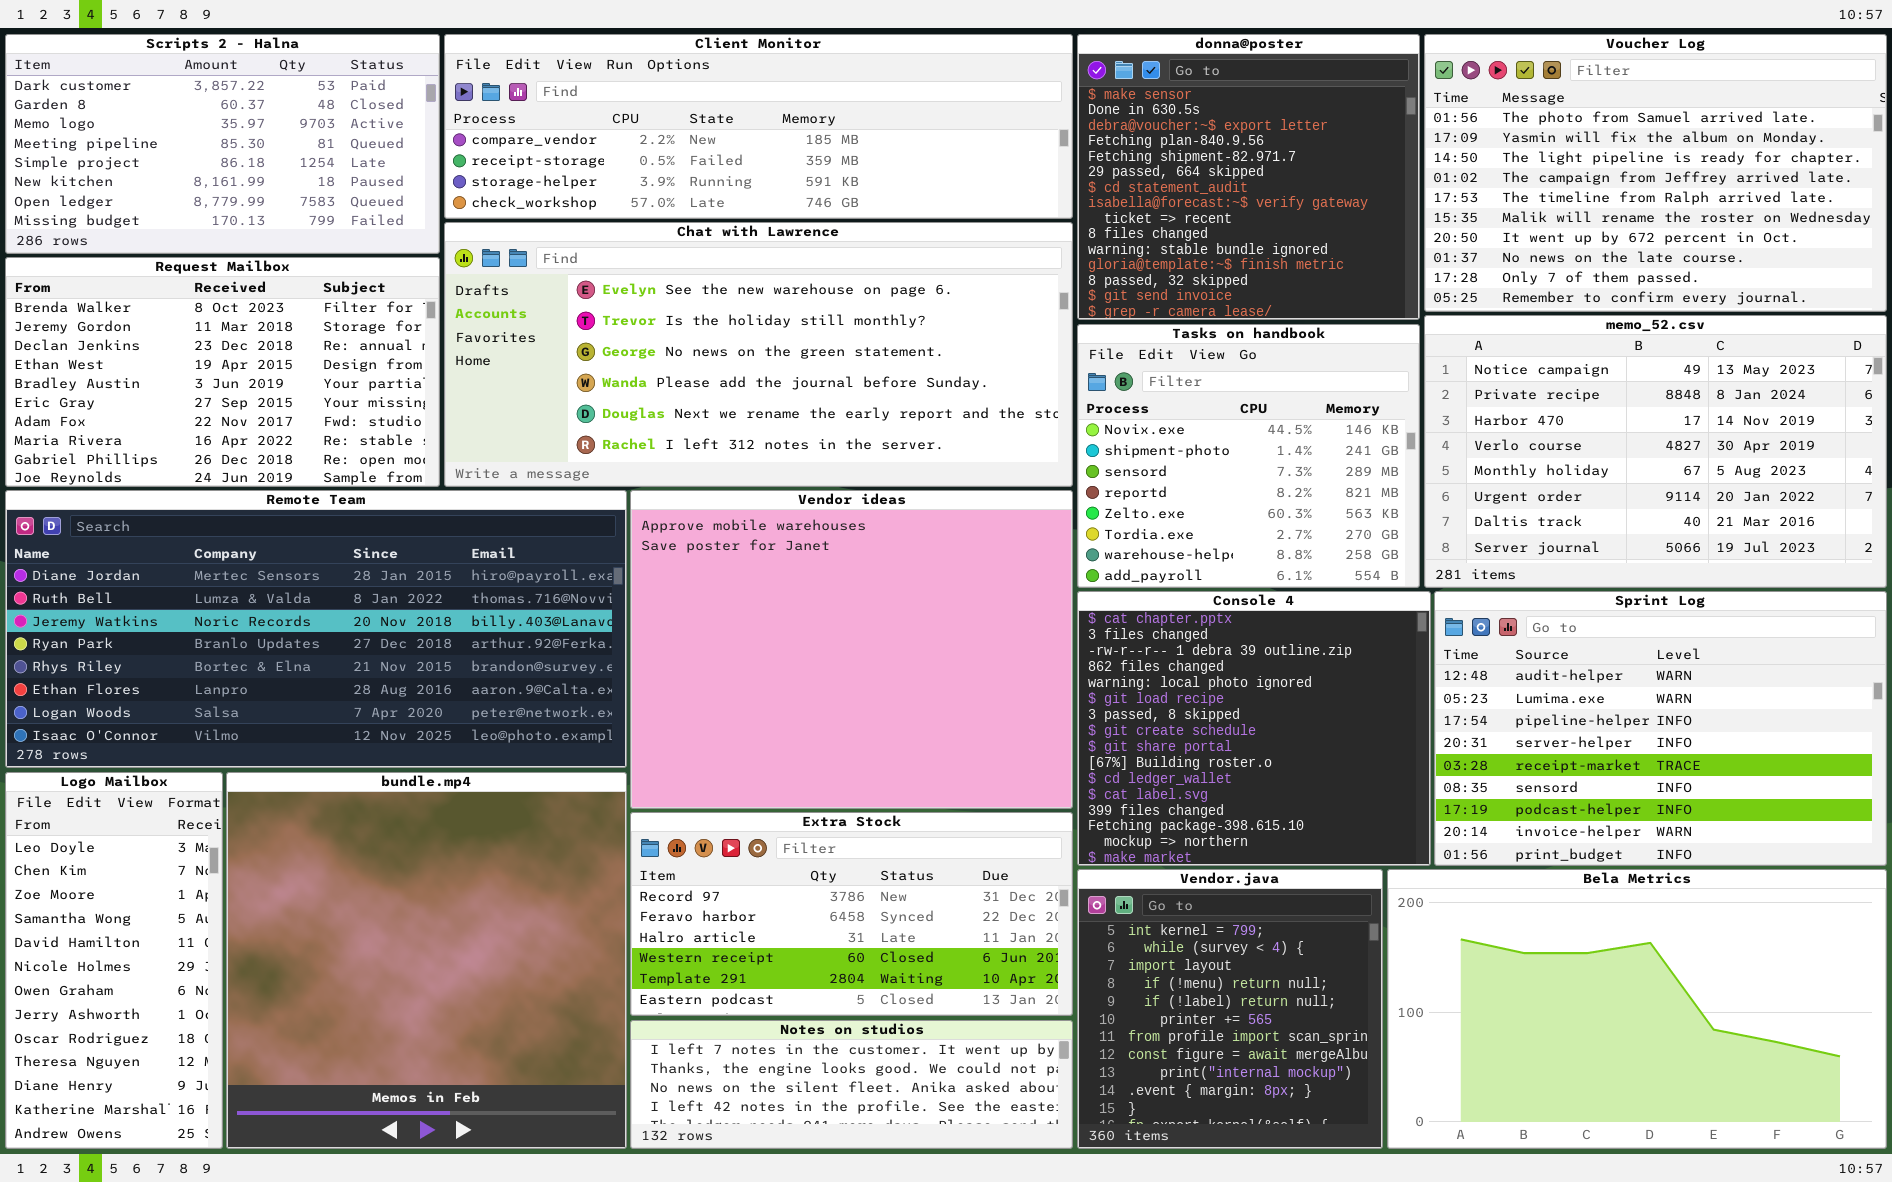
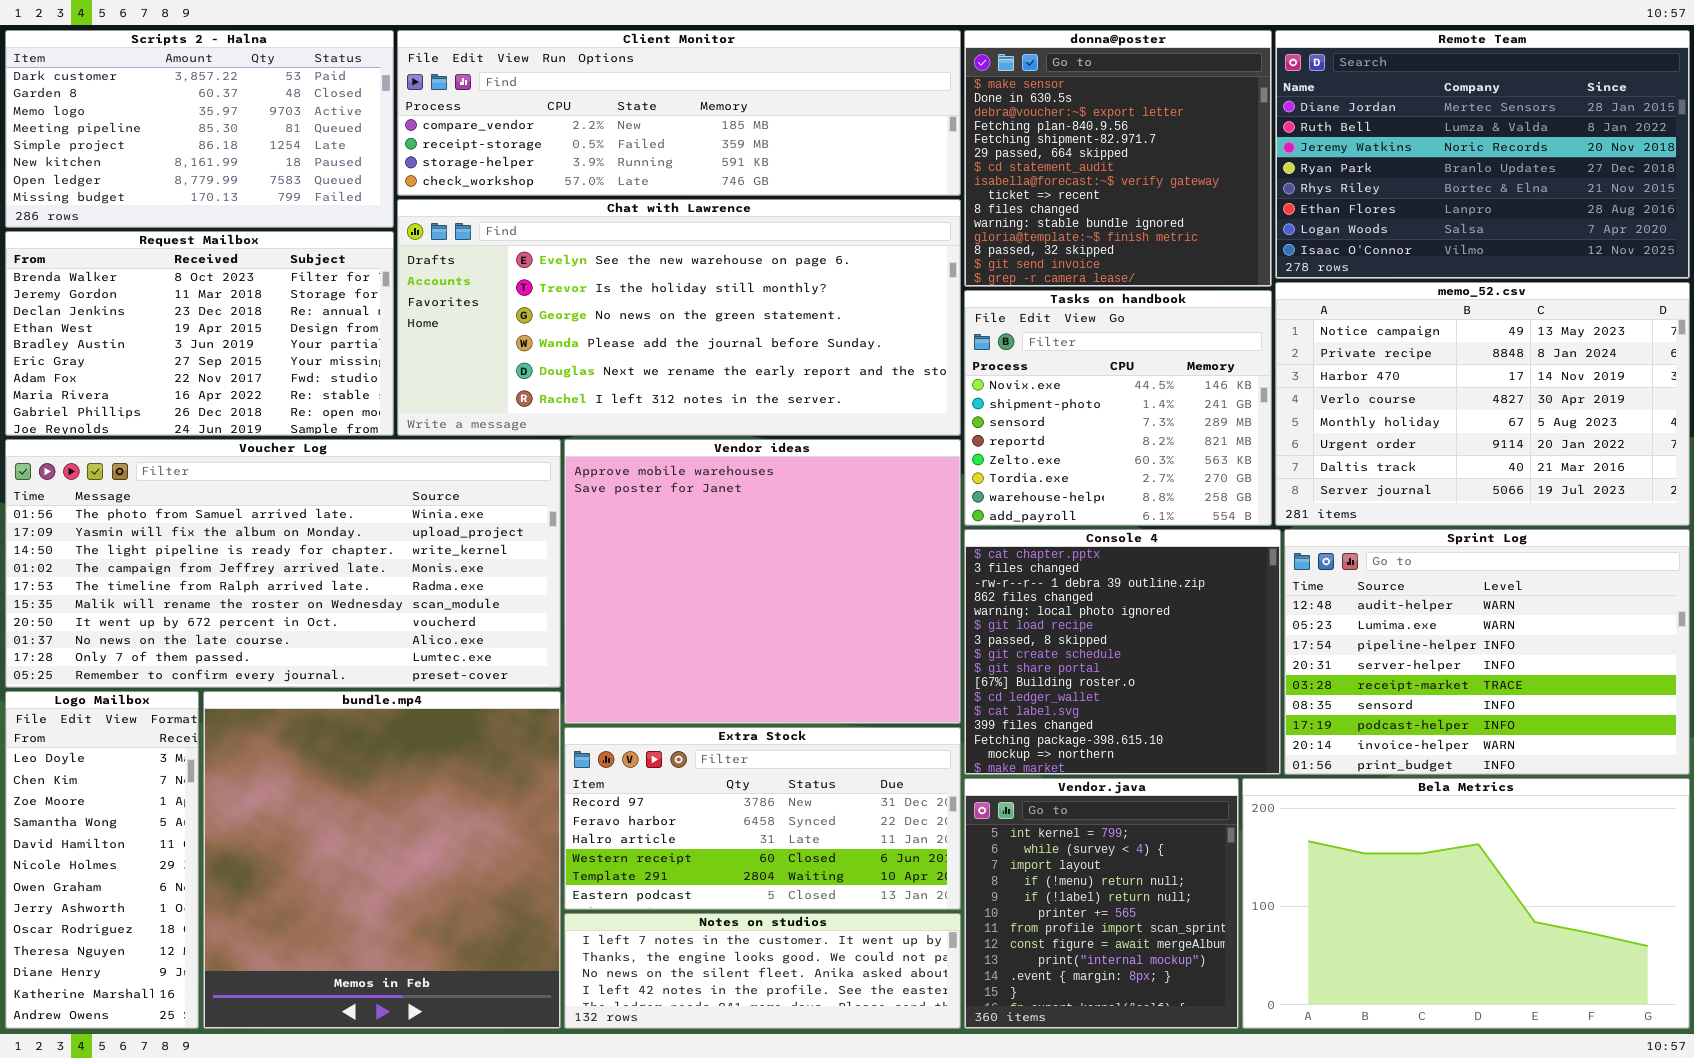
Voucher Log: [1424,34,1887,312] -> [5,439,561,688], moved, resized
Remote Team: [5,490,627,768] -> [1275,30,1690,279], moved, resized

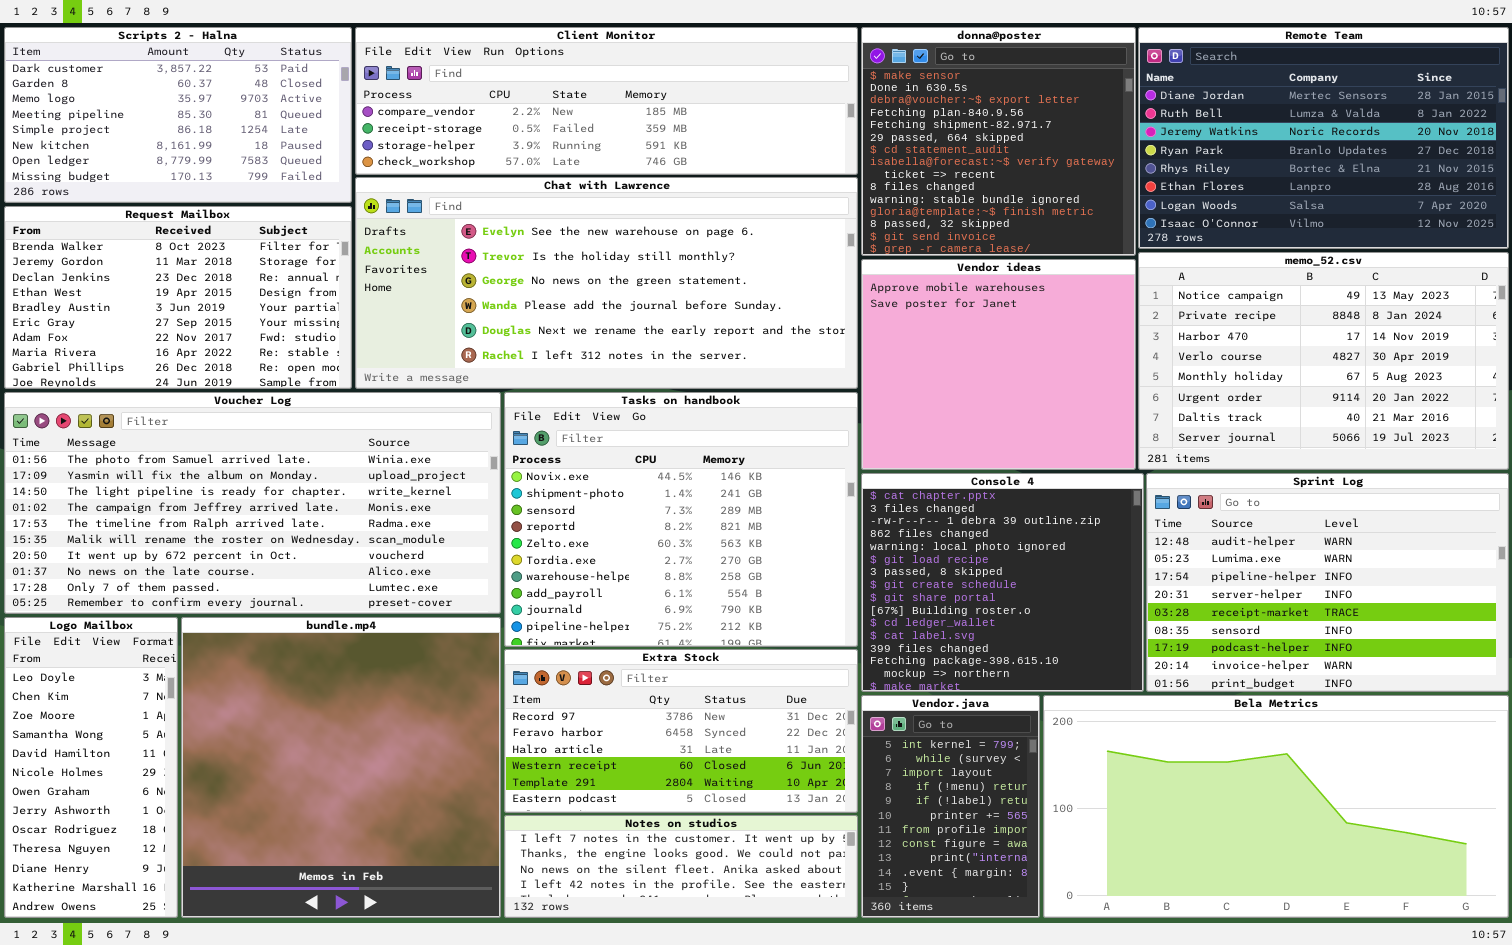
Tasks on handbook: [964,290,1272,526] -> [504,392,858,647], moved, resized
Vendor ideas: [564,439,961,724] -> [861,259,1136,470], moved, resized
Vendor.java: [964,778,1239,1029] -> [861,695,1040,918], resized
Bela Metrics: [1242,778,1690,1029] -> [1043,695,1509,918], resized

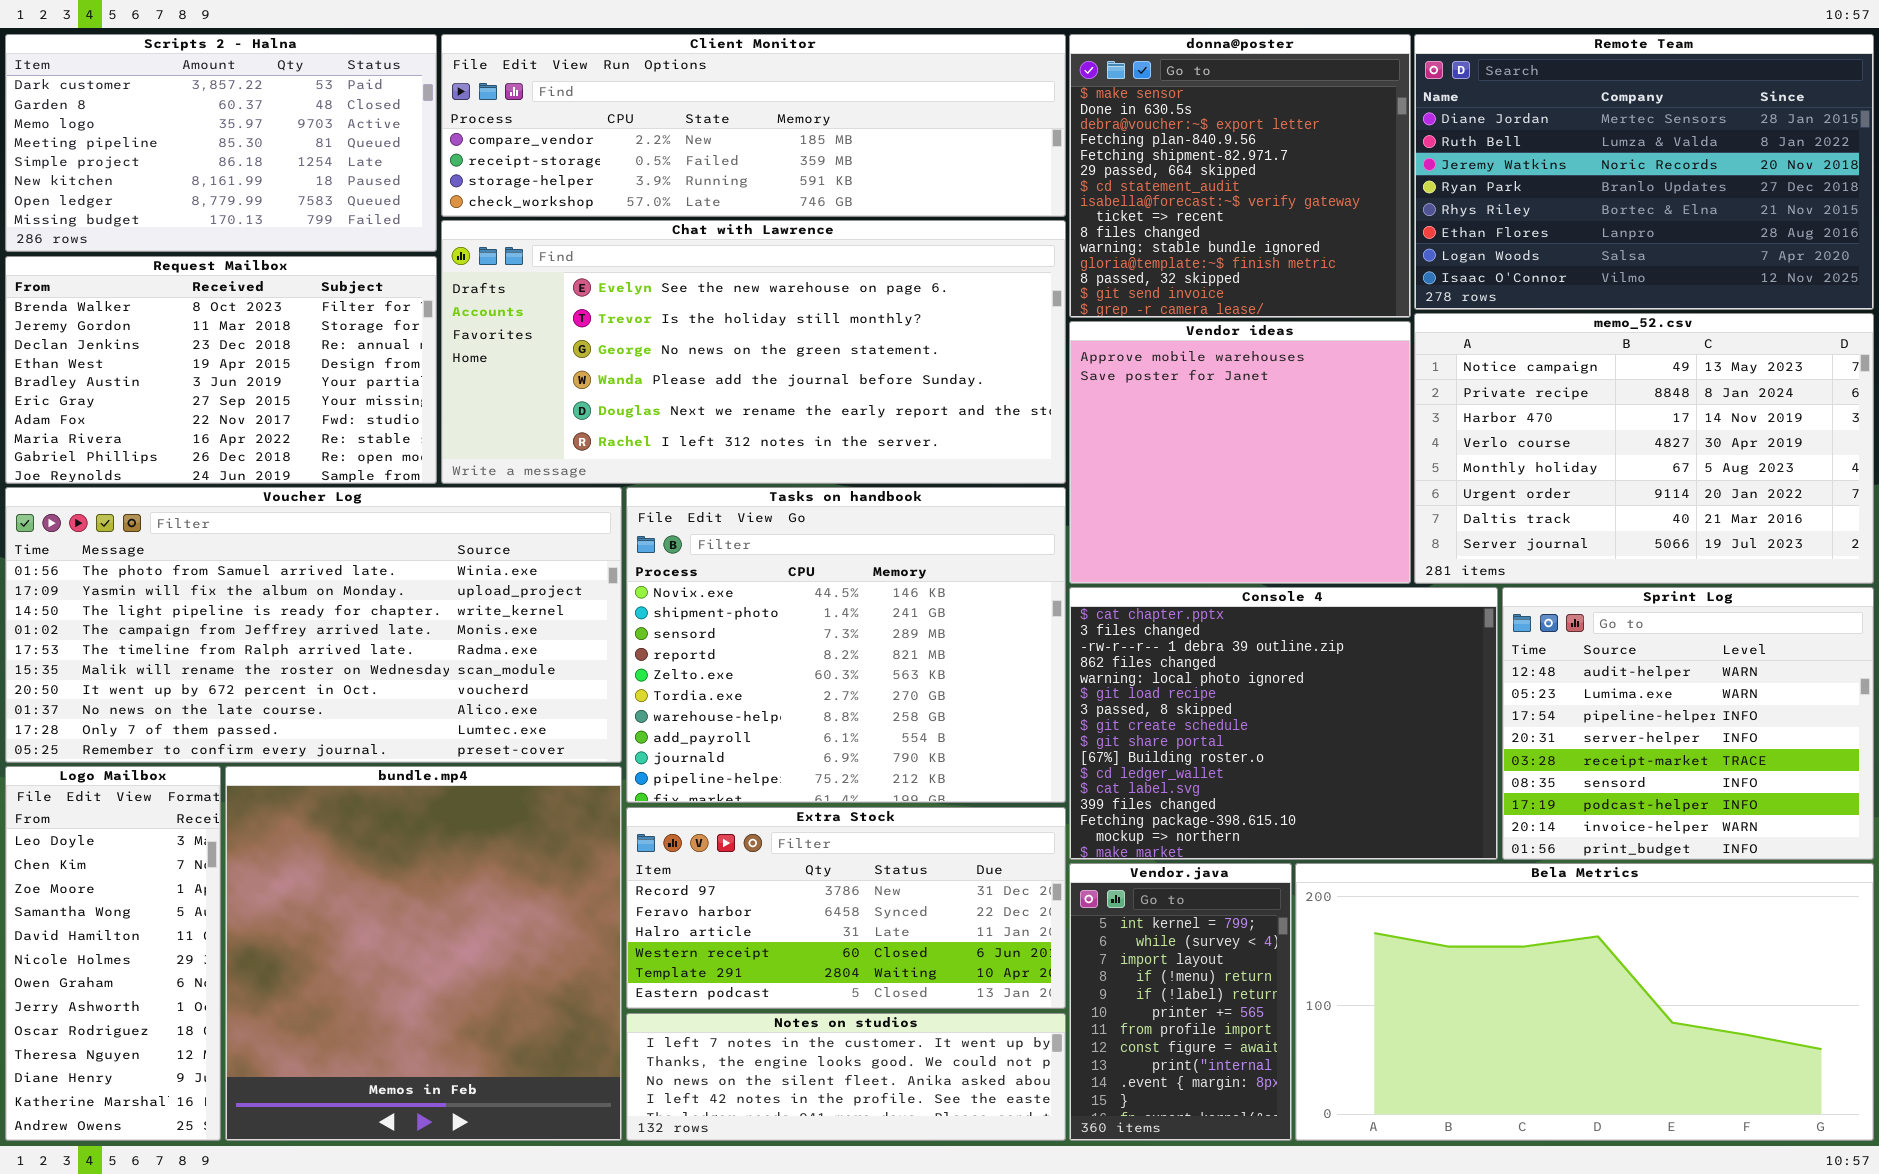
Console 4: [861,473,1144,692] -> [1069,587,1498,860], resized
Sprint Log: [1146,473,1509,692] -> [1502,587,1874,860], resized

